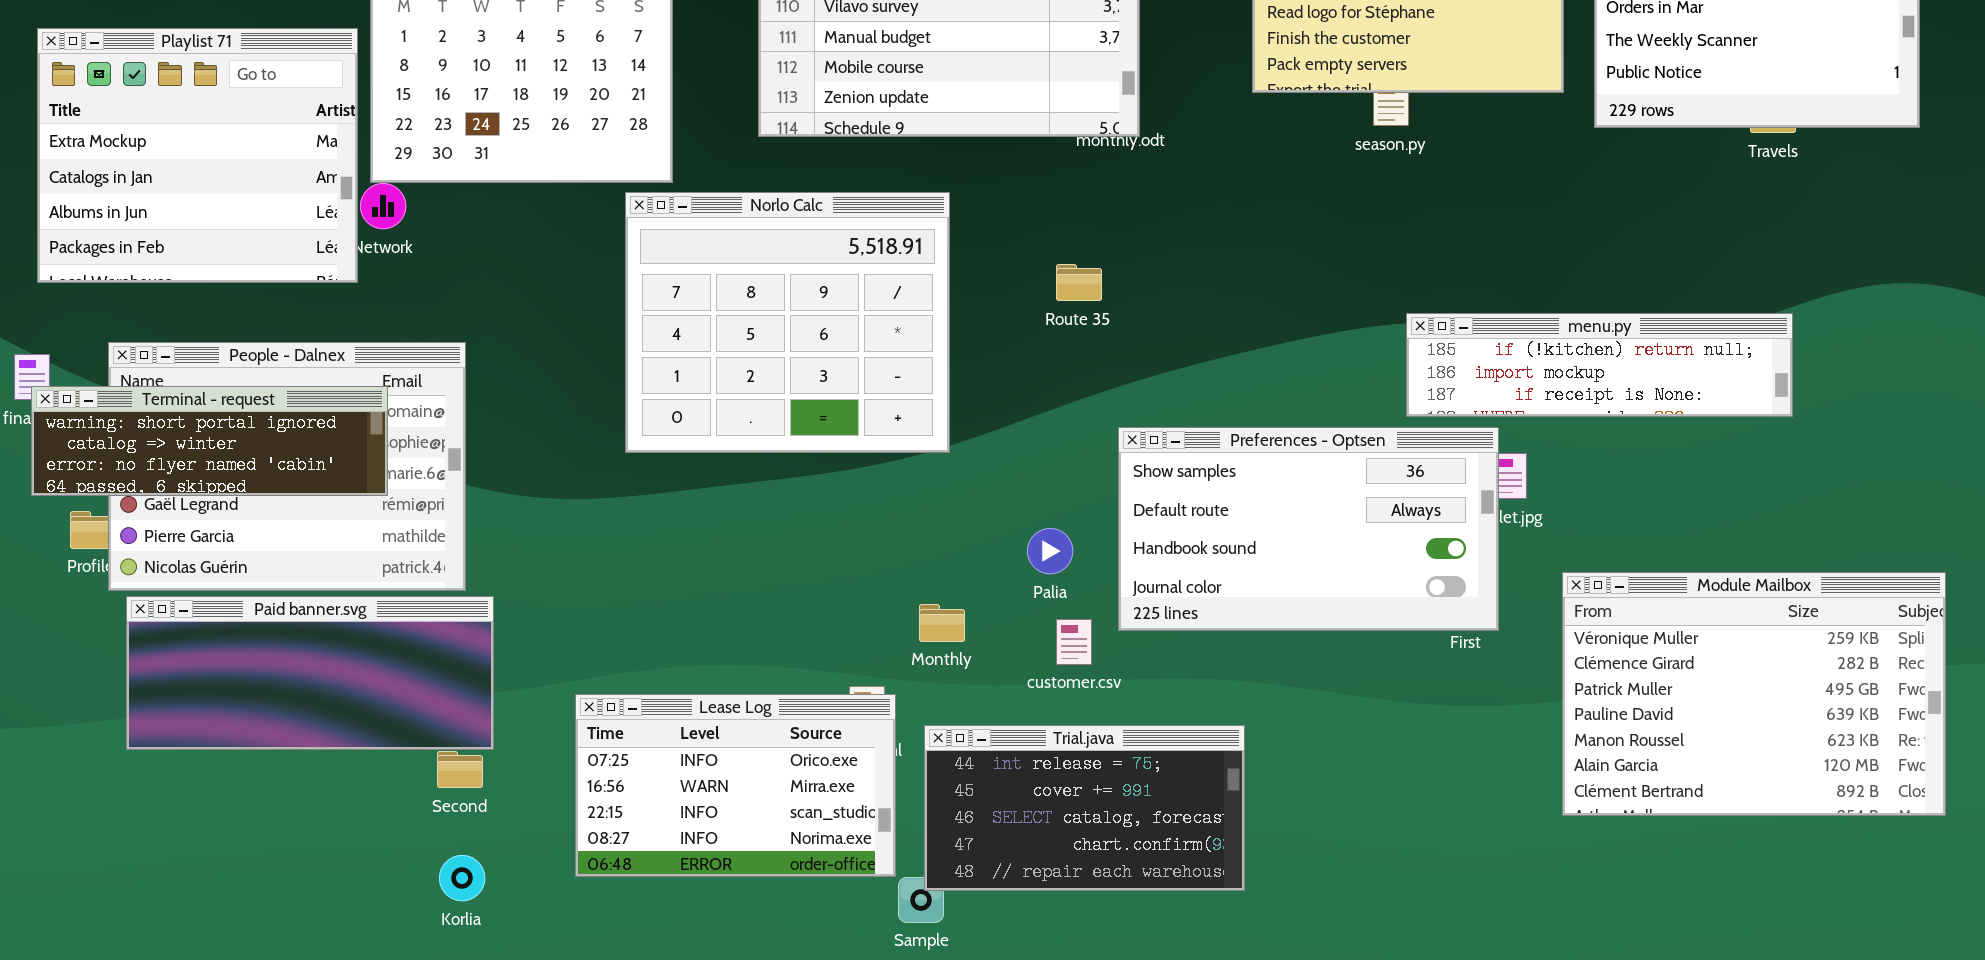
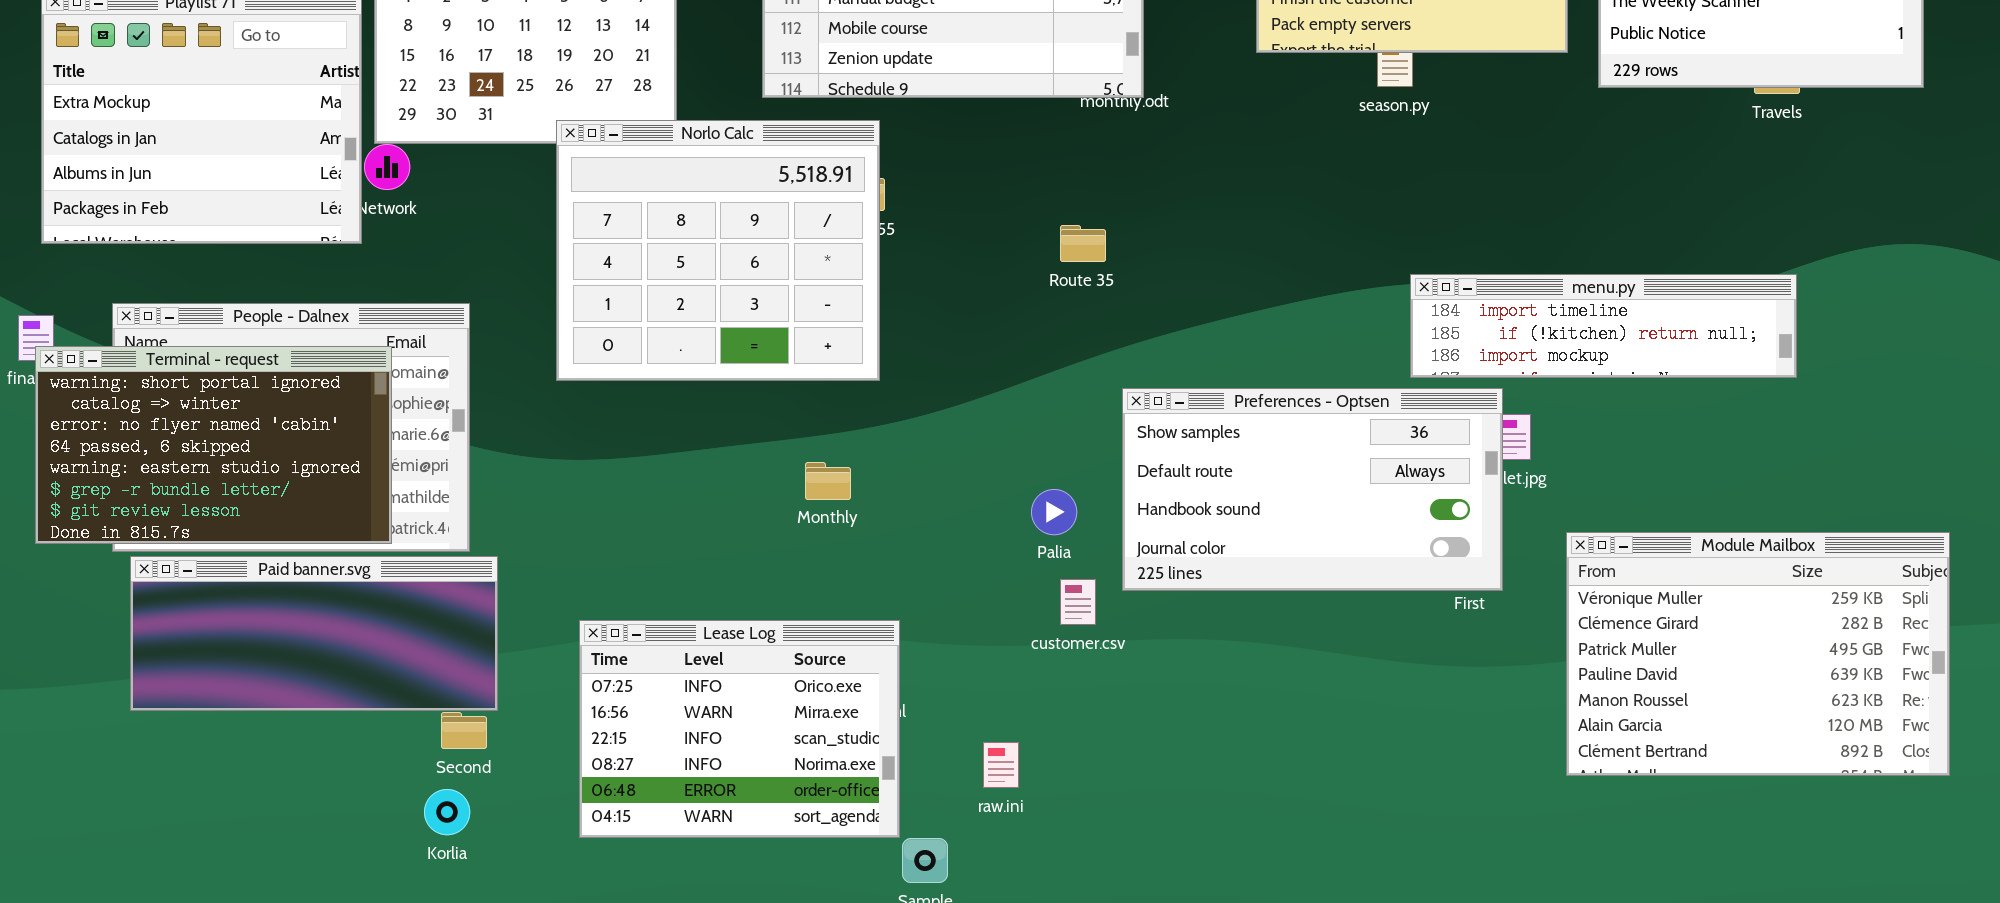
Norlo Calc: [625,192,950,453] -> [556,120,880,381], moved
menu.py: [1406,313,1793,417] -> [1410,274,1797,378], scrolled up 1 row
Terminal - request: [31,386,388,496] -> [35,346,392,544], resized
Monthly: [919,604,965,642] -> [805,462,851,500], moved
Lease Log: [575,694,896,877] -> [579,620,900,838], resized
Trial.java: [924,725,1245,891] -> none, closed
Korlia: [439,855,485,901] -> [424,789,470,835], moved

